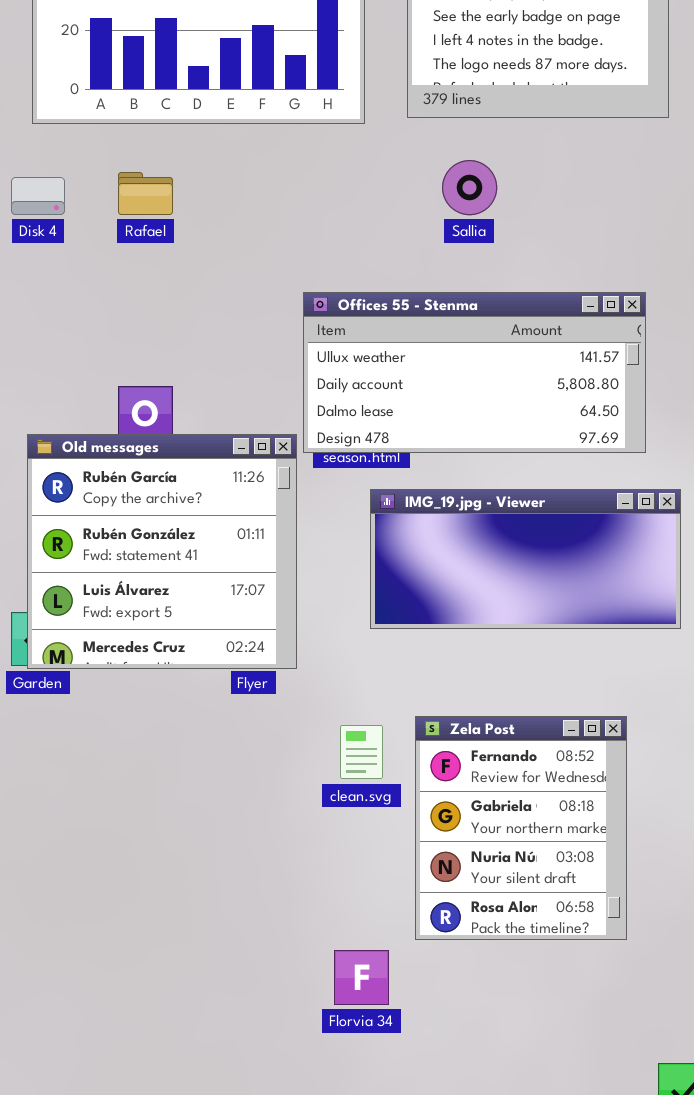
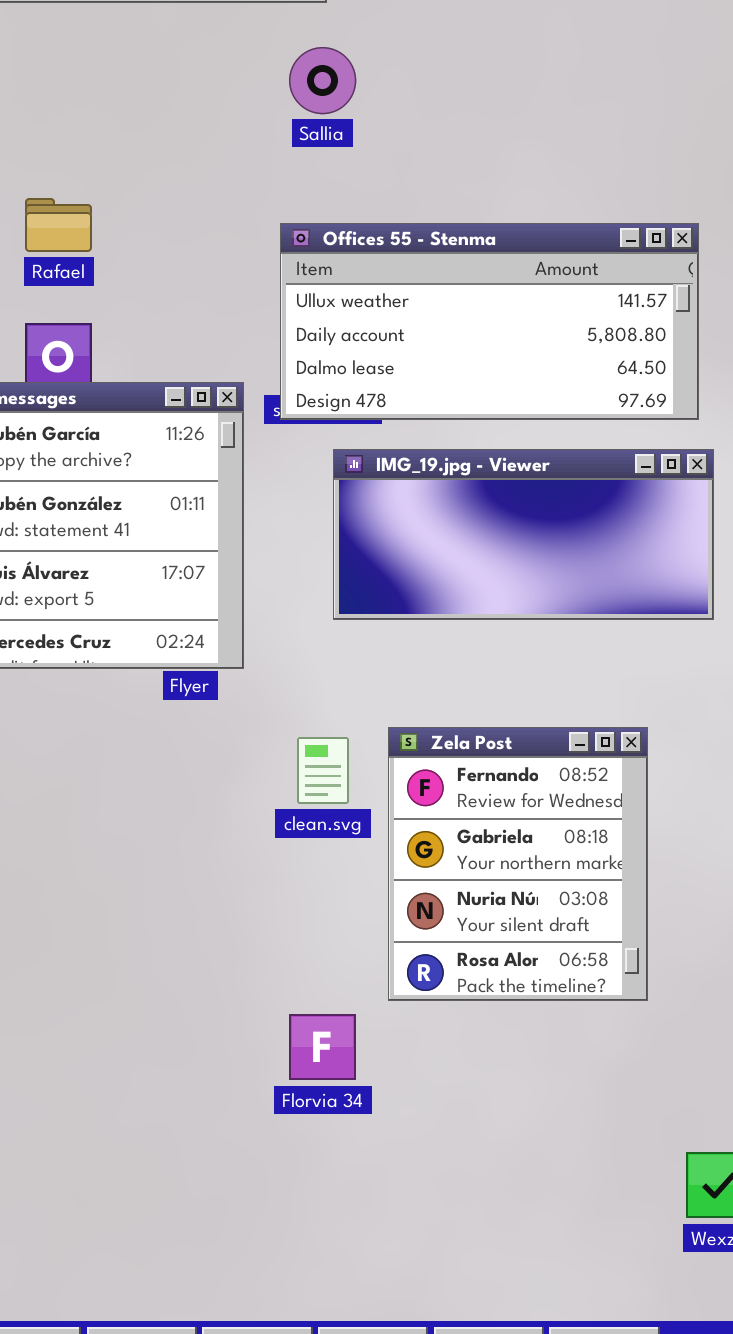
Sallia: [442,160,497,215] -> [289,47,356,114], moved
Rafael: [118,172,173,215] -> [25,198,92,252], moved
Offices 55 - Stenma: [303,292,646,453] -> [280,223,699,420], moved

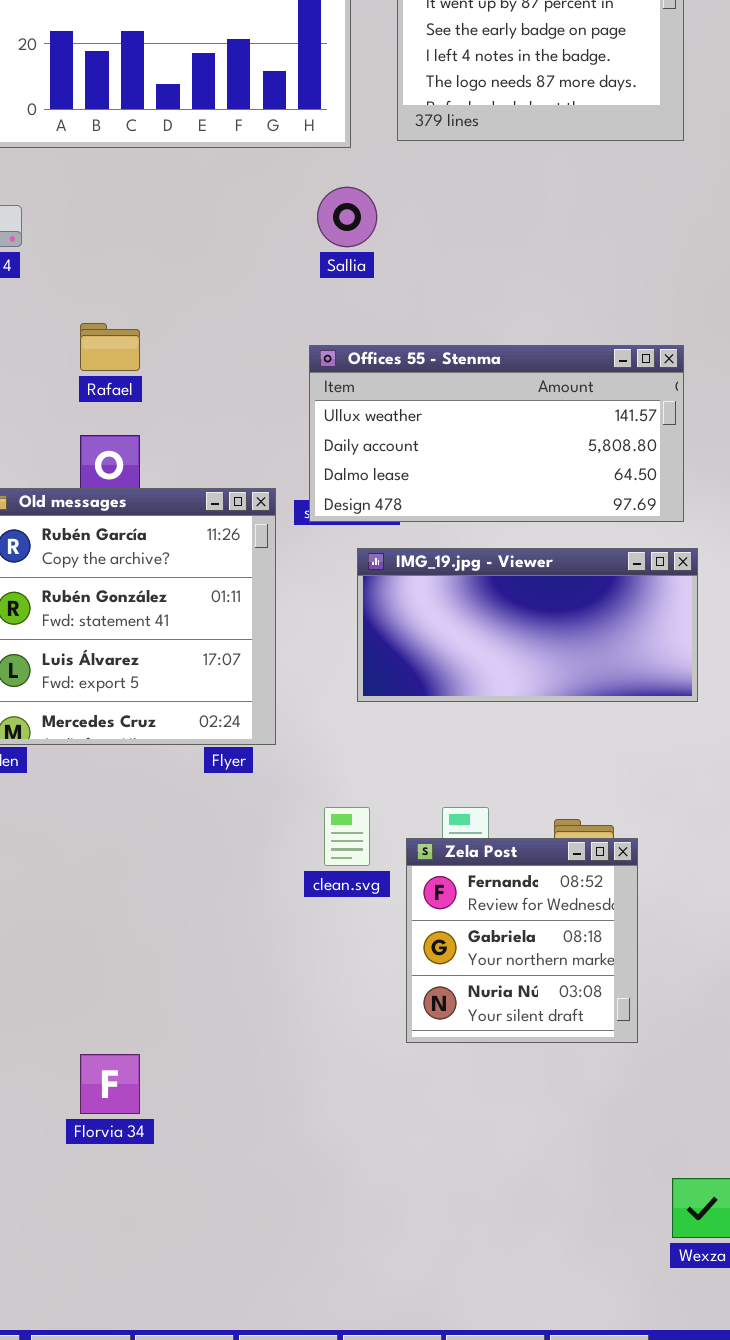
Zela Post: [388,727,648,1001] -> [406,838,638,1043], resized
Florvia 34: [289,1014,356,1080] -> [80,1054,140,1114], moved

